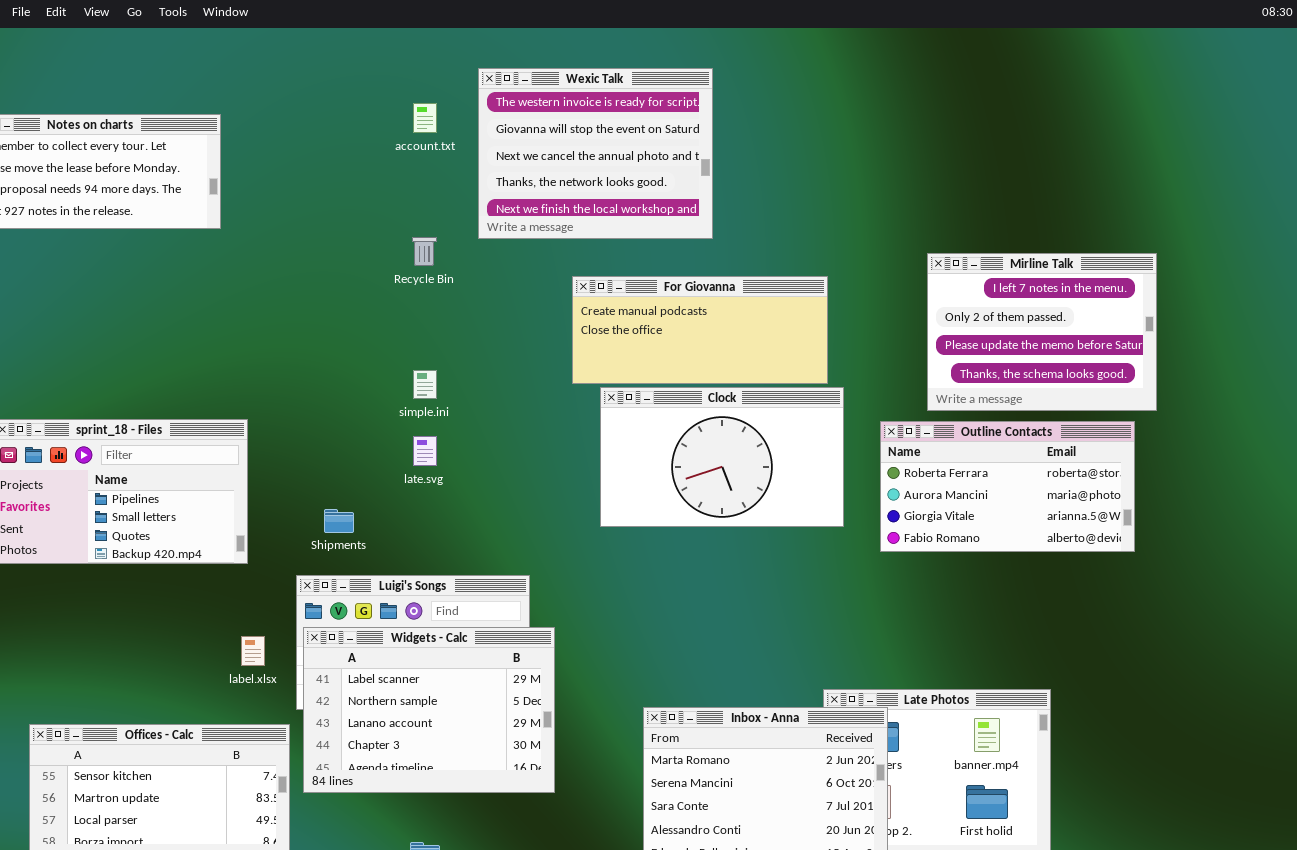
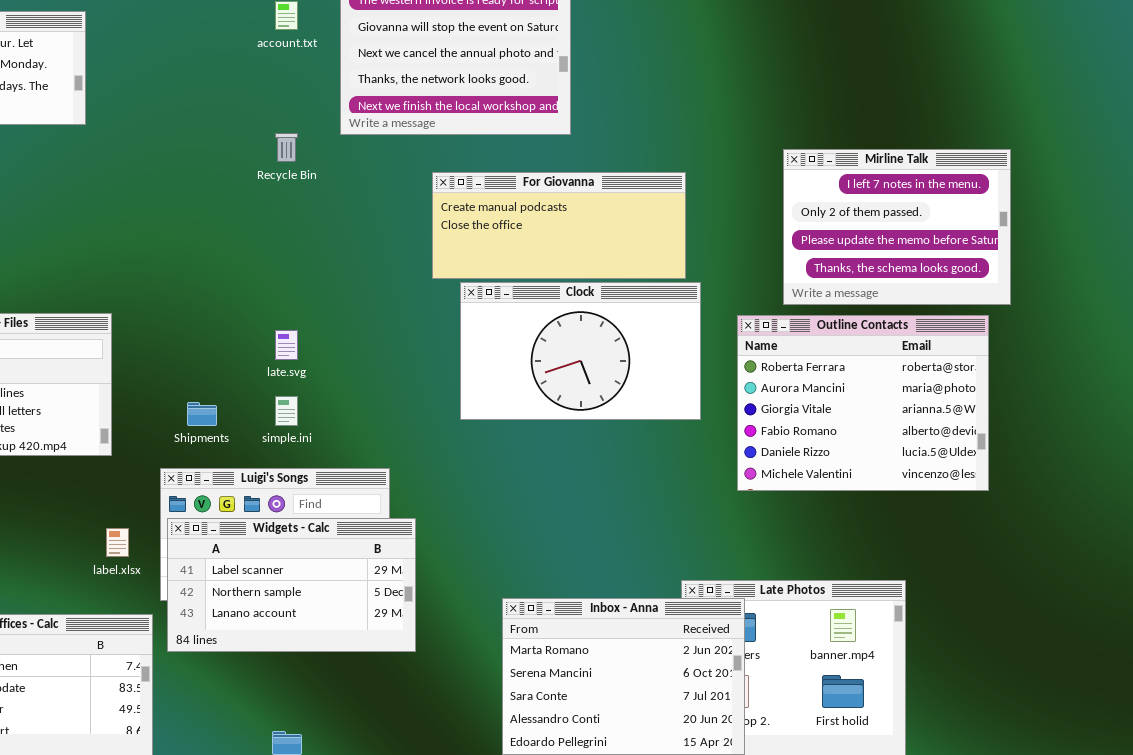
simple.ini: [413,370,437,399] -> [275,396,298,426], moved
Outline Contacts: [880,421,1135,552] -> [737,315,989,491], resized
Widgets - Calc: [303,627,555,793] -> [167,518,416,652], resized

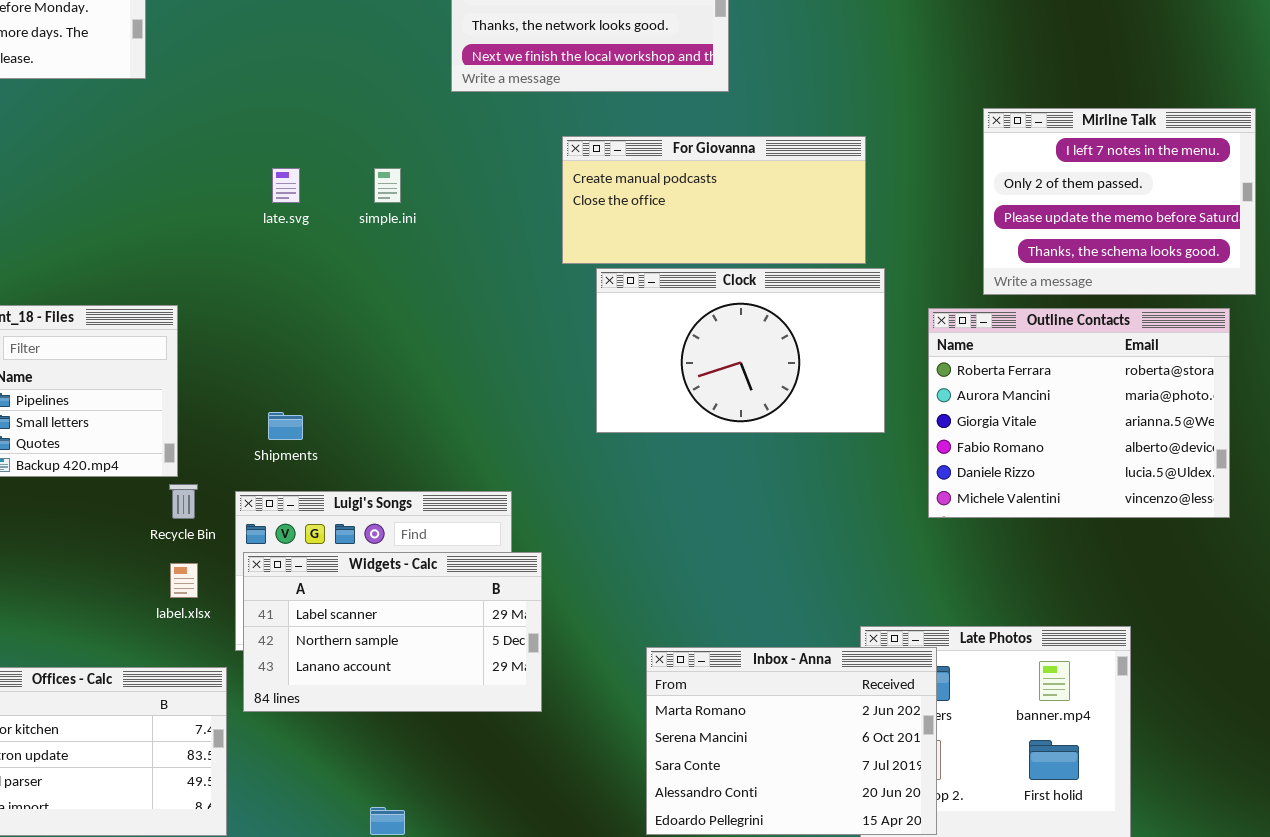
Recycle Bin: [275,133,298,162] -> [169,484,198,519], moved
late.svg: [275,330,298,360] -> [272,168,300,203], moved
simple.ini: [275,396,298,426] -> [374,168,401,203], moved

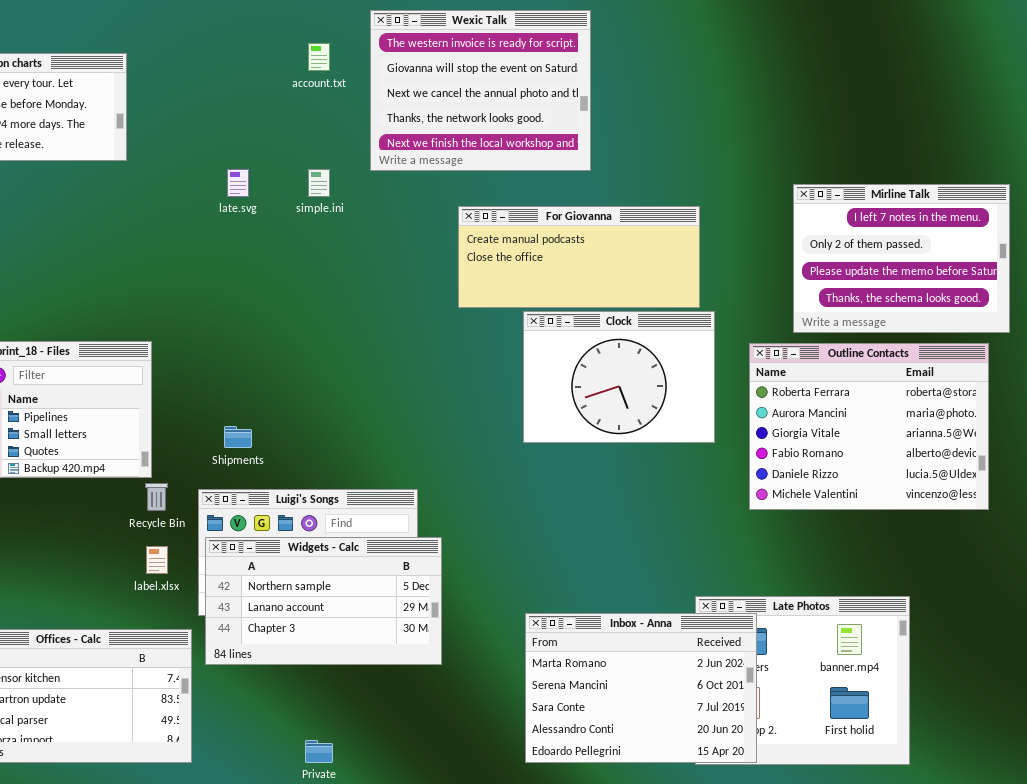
late.svg: [272,168,300,203] -> [227,169,249,197], moved
simple.ini: [374,168,401,203] -> [308,169,330,197], moved
Clock: [596,268,885,433] -> [523,311,715,443], resized
Widgets - Calc: [243,552,542,712] -> [205,537,442,665], scrolled down 1 row

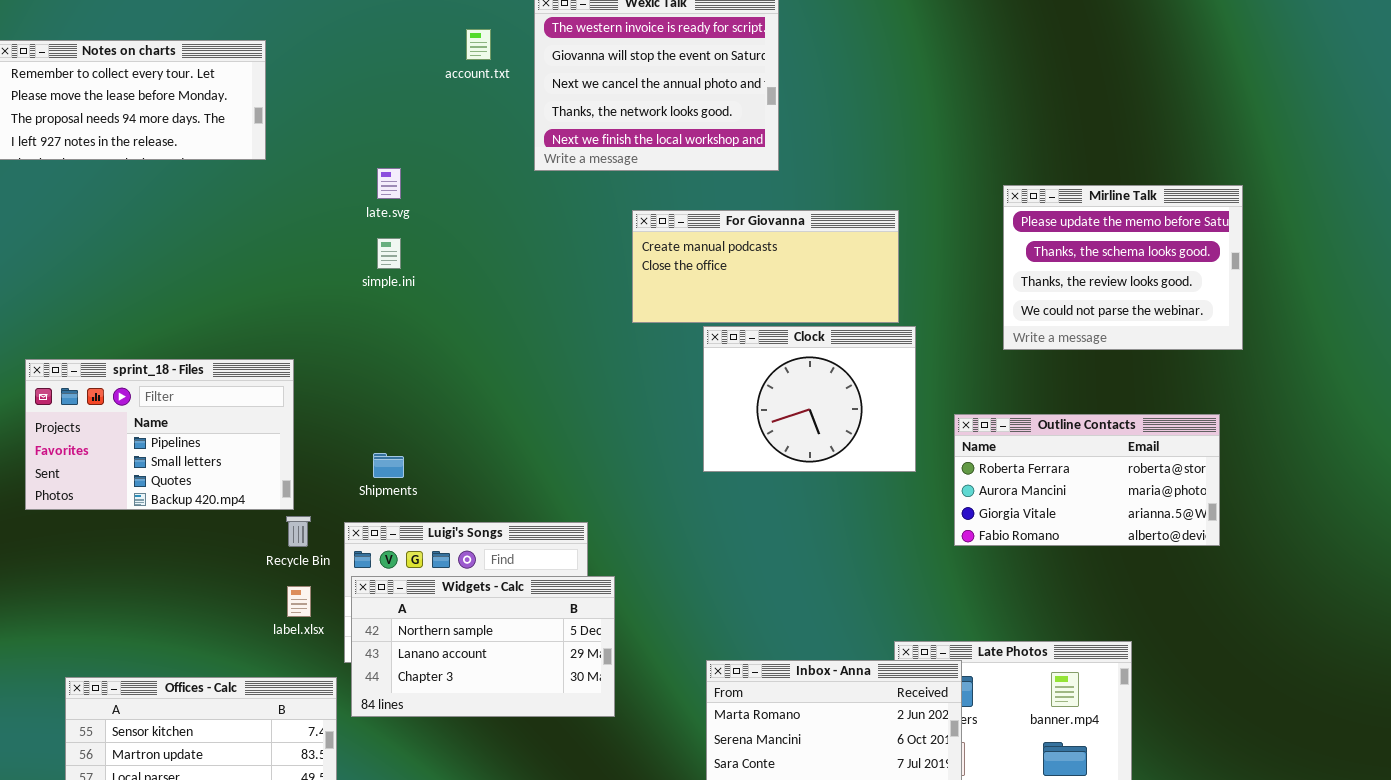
simple.ini: [308,169,330,197] -> [377,238,401,269], moved
Mirline Talk: [793,184,1010,333] -> [1003,185,1243,350], scrolled down 2 rows
Outline Contacts: [749,343,989,510] -> [954,414,1220,546], resized

